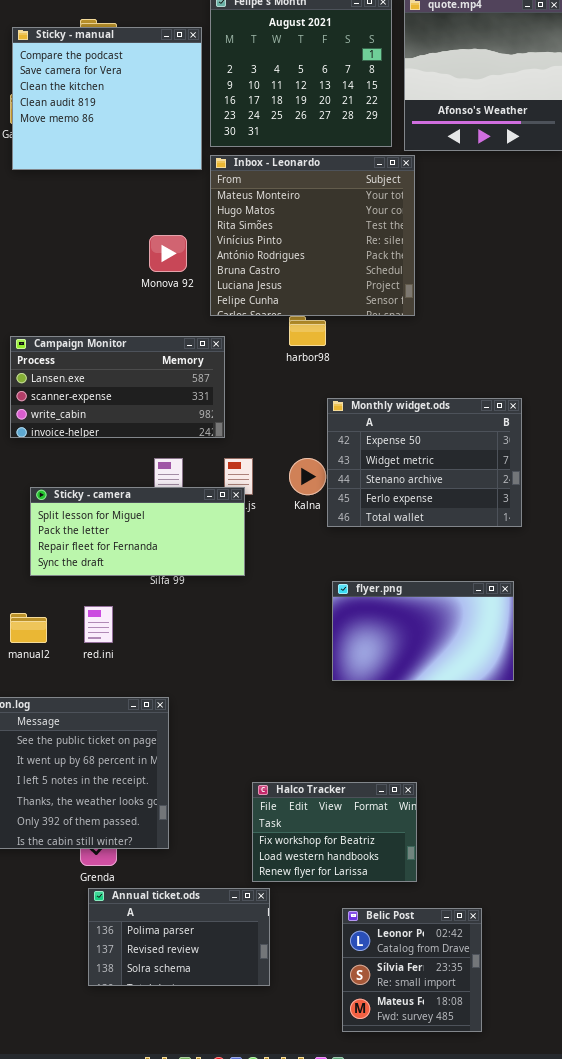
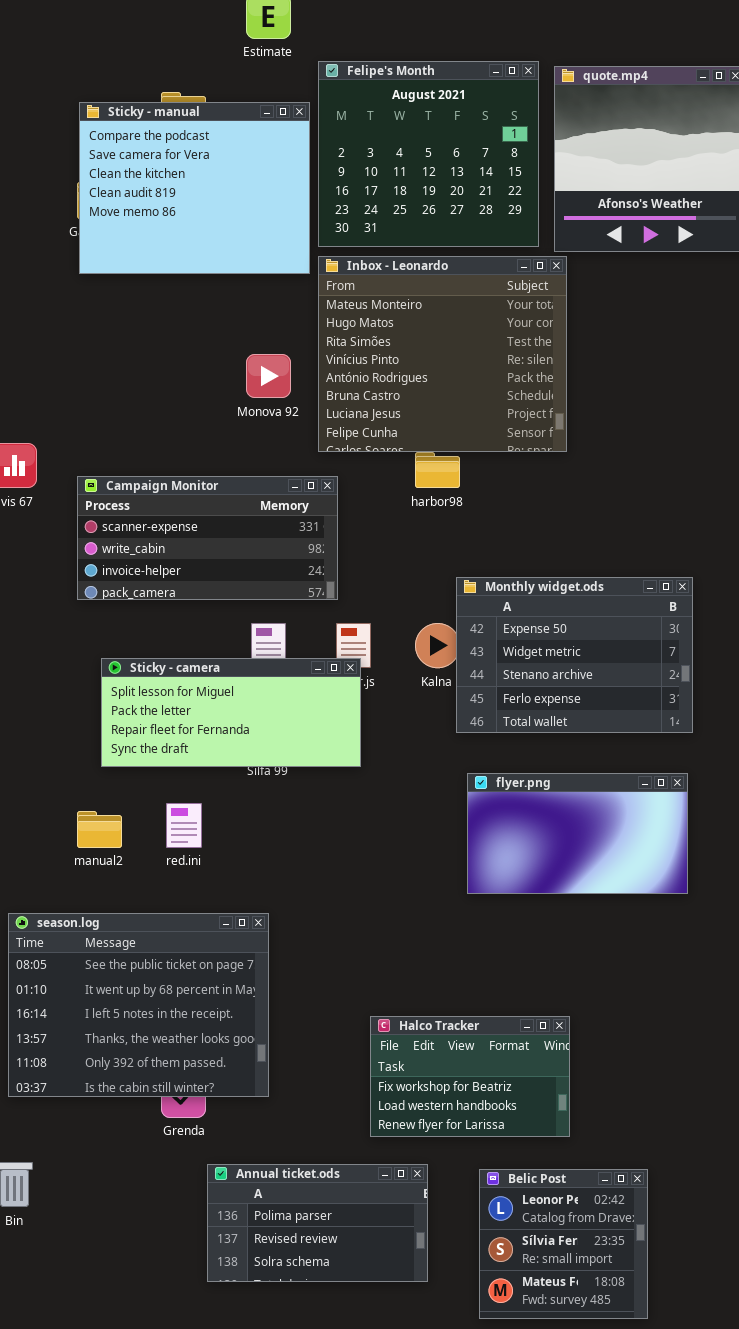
Campaign Monitor: [10,336,225,438] -> [77,476,338,600], scrolled down 1 row
Monthly widget.ods: [327,398,522,527] -> [456,577,693,733], moved
Annual ticket.ods: [88,888,270,986] -> [207,1164,428,1282], moved

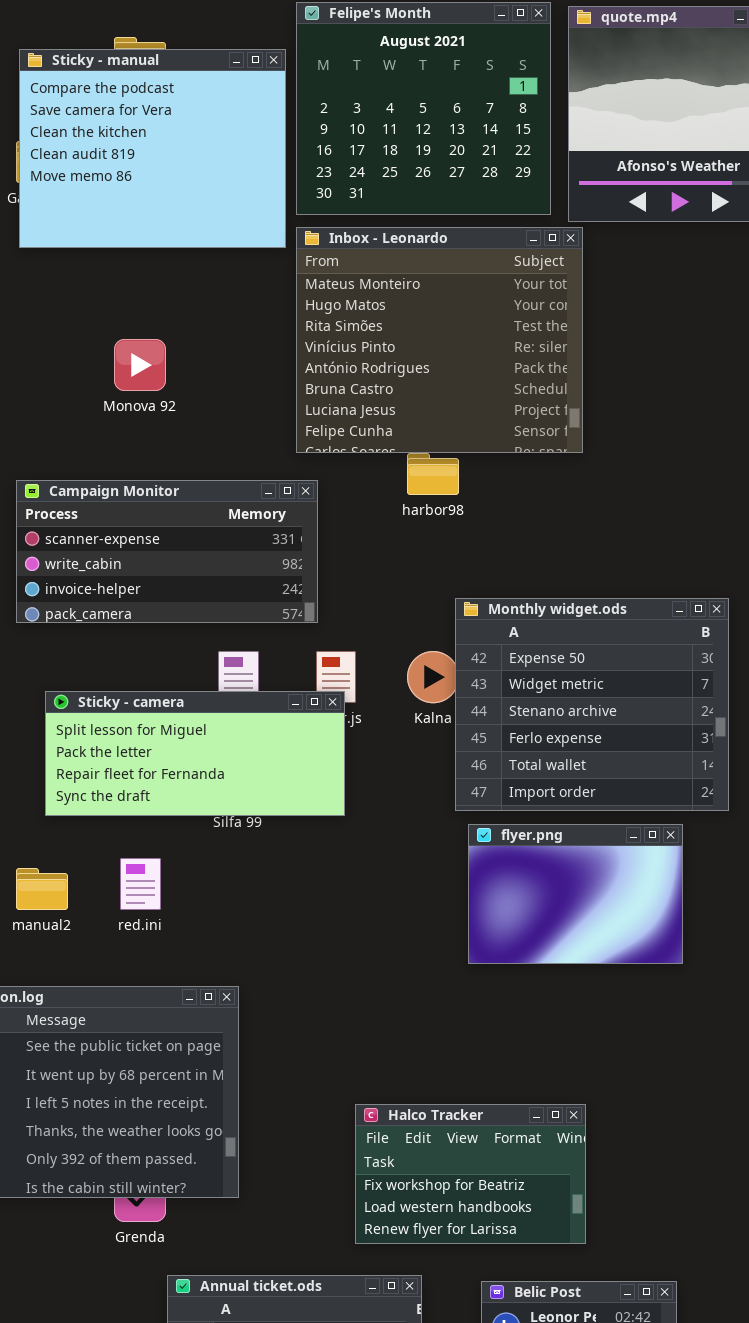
Monova 92: [246,354,291,398] -> [114,339,166,391], moved
Monthly widget.ods: [456,577,693,733] -> [455,598,729,811], resized
flyer.png: [467,773,688,894] -> [468,824,683,964], resized

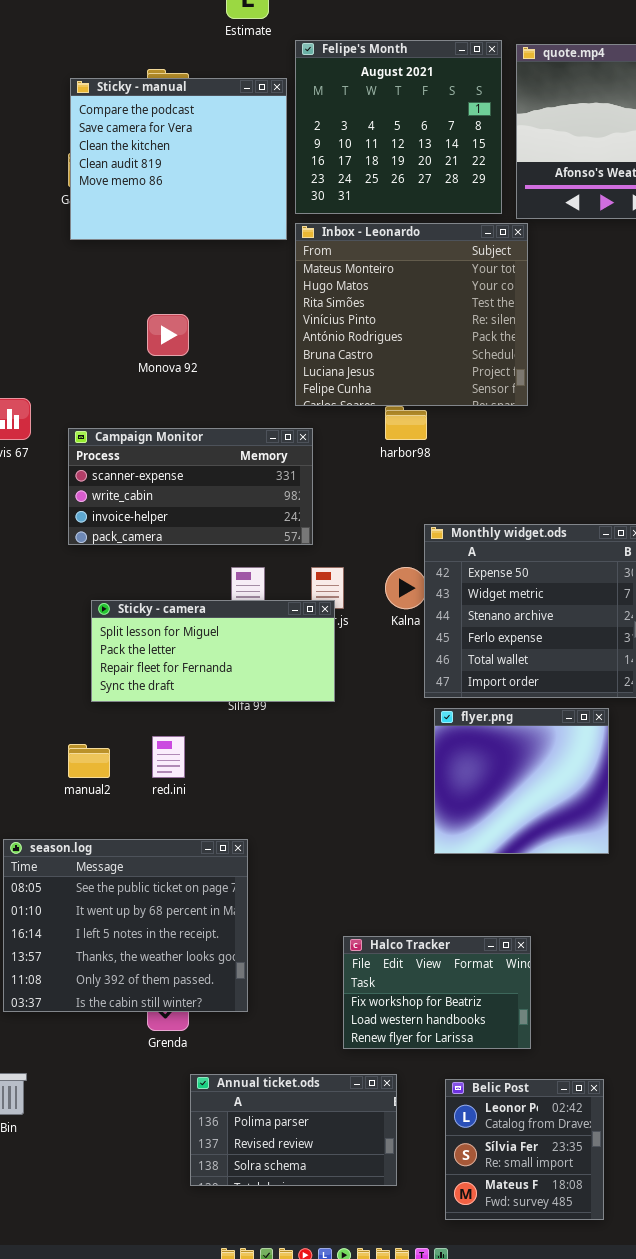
flyer.png: [468,824,683,964] -> [434,708,609,854], resized

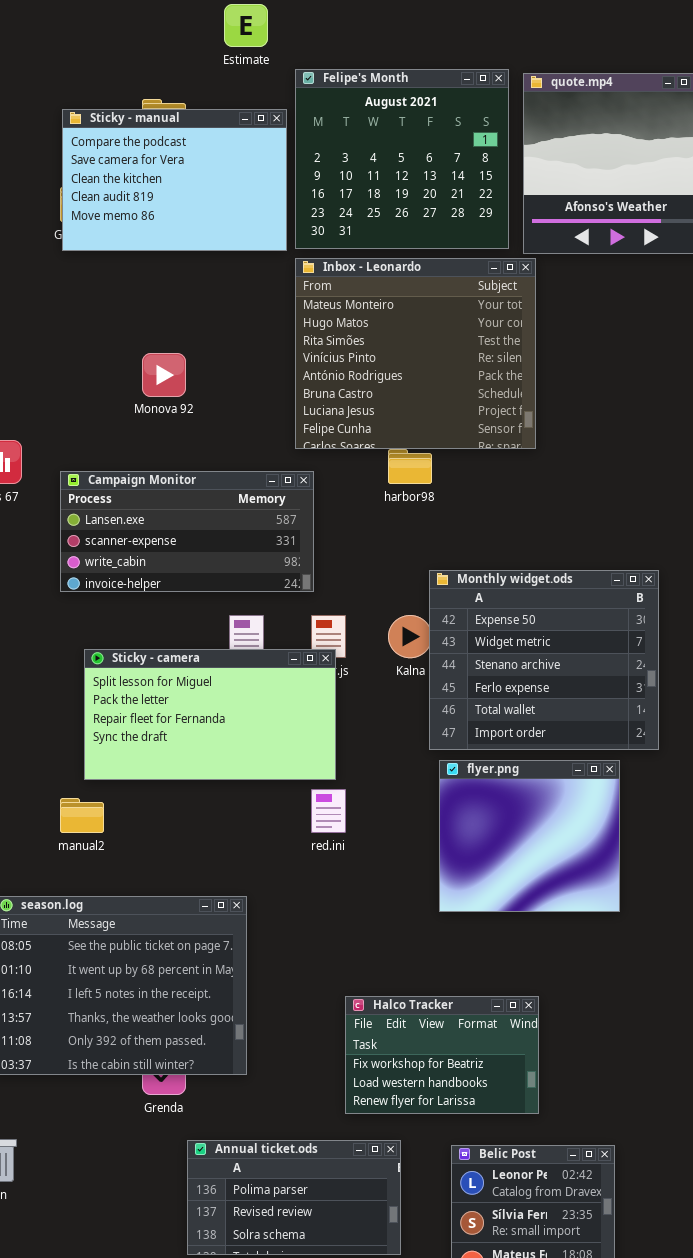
Sticky - manual: [70,78,287,240] -> [62,109,287,251], resized
Campaign Monitor: [68,428,313,545] -> [60,471,314,592], scrolled up 1 row
Sticky - camera: [91,600,335,702] -> [84,649,336,780], resized
red.ini: [152,736,185,778] -> [311,789,346,833], moved

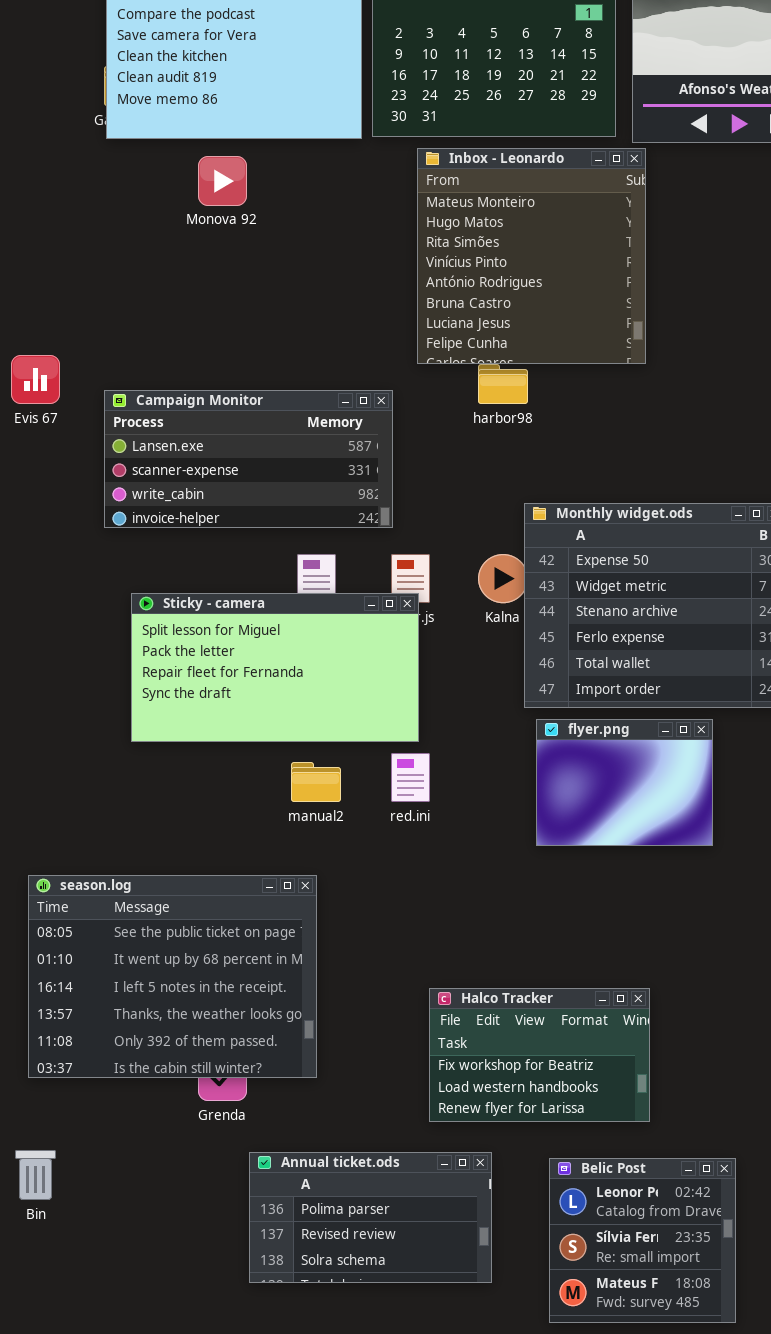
Inbox - Leonardo: [295,258,536,449] -> [417,148,646,364], resized
Monova 92: [142,353,186,397] -> [198,156,247,206], moved
flyer.png: [439,760,620,912] -> [536,719,713,846], resized
manual2: [60,798,104,833] -> [291,762,341,802], moved

